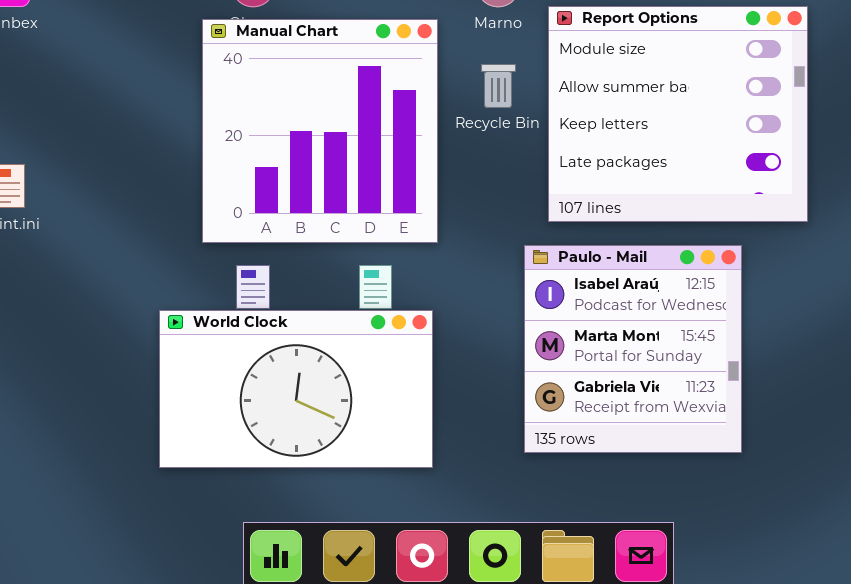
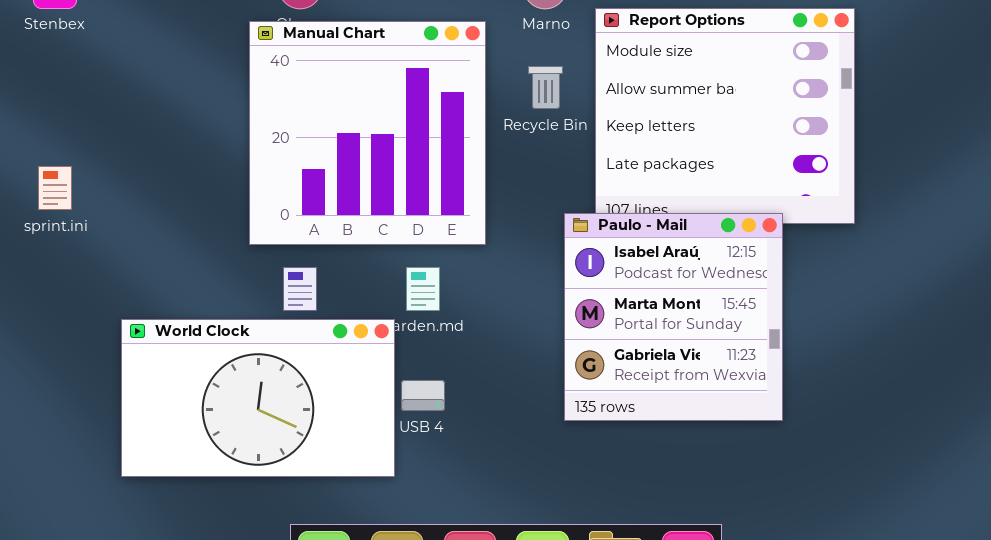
Paulo - Mail: [524,245,742,453] -> [564,213,783,421], moved
World Clock: [159,310,433,468] -> [121,319,395,477], moved

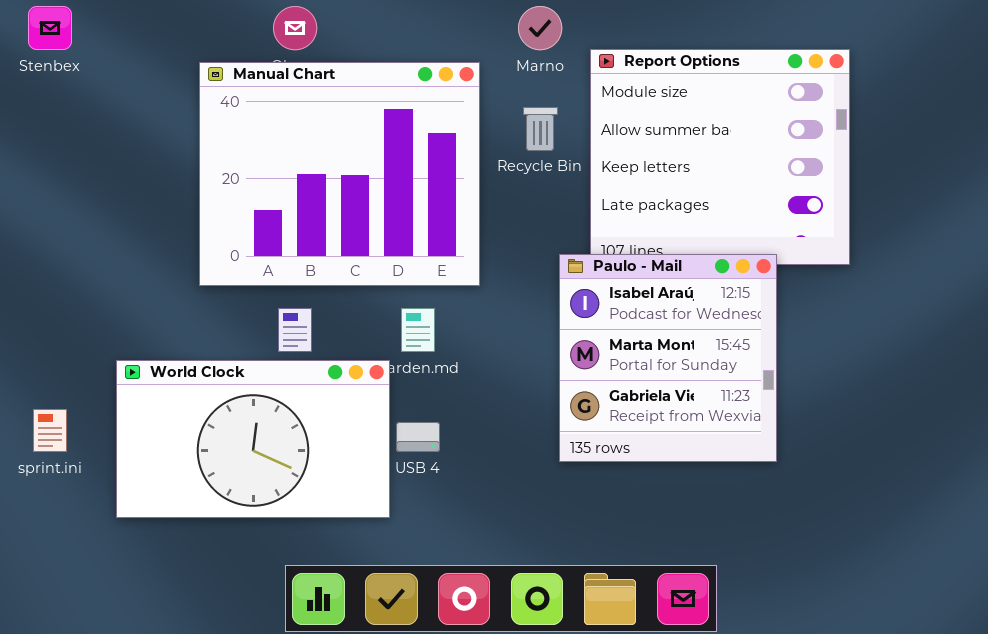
Manual Chart: [249,21,486,245] -> [199,62,480,286], resized
sprint.ini: [38,166,72,210] -> [33,409,67,452], moved

